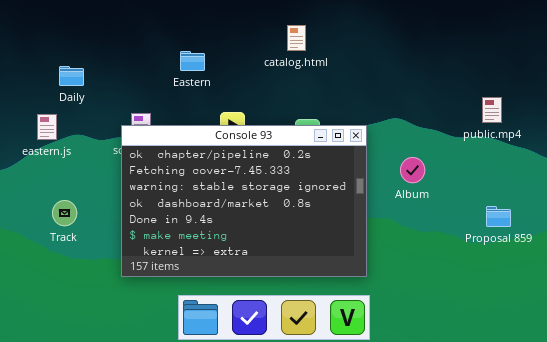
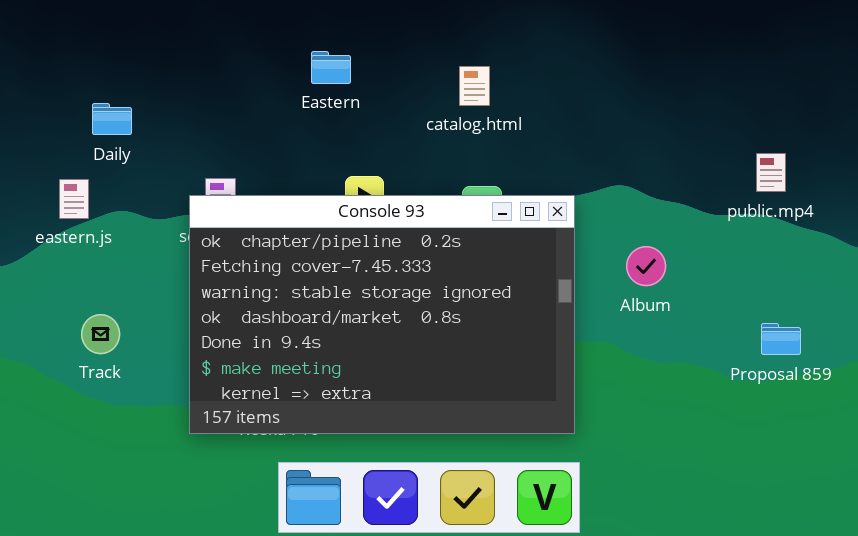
catalog.html: [287,25,306,51] -> [459,66,490,106], moved
Eastern: [180,51,205,71] -> [311,51,351,84], moved

